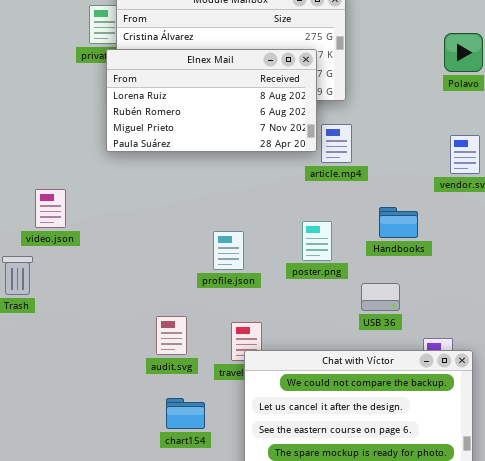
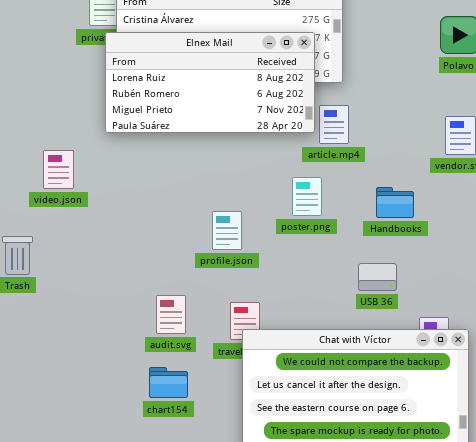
video.json: [35,189,66,228] -> [43,150,74,189], moved
poster.png: [302,221,332,261] -> [292,177,322,216], moved
chart154: [166,398,205,429] -> [149,367,188,398], moved

